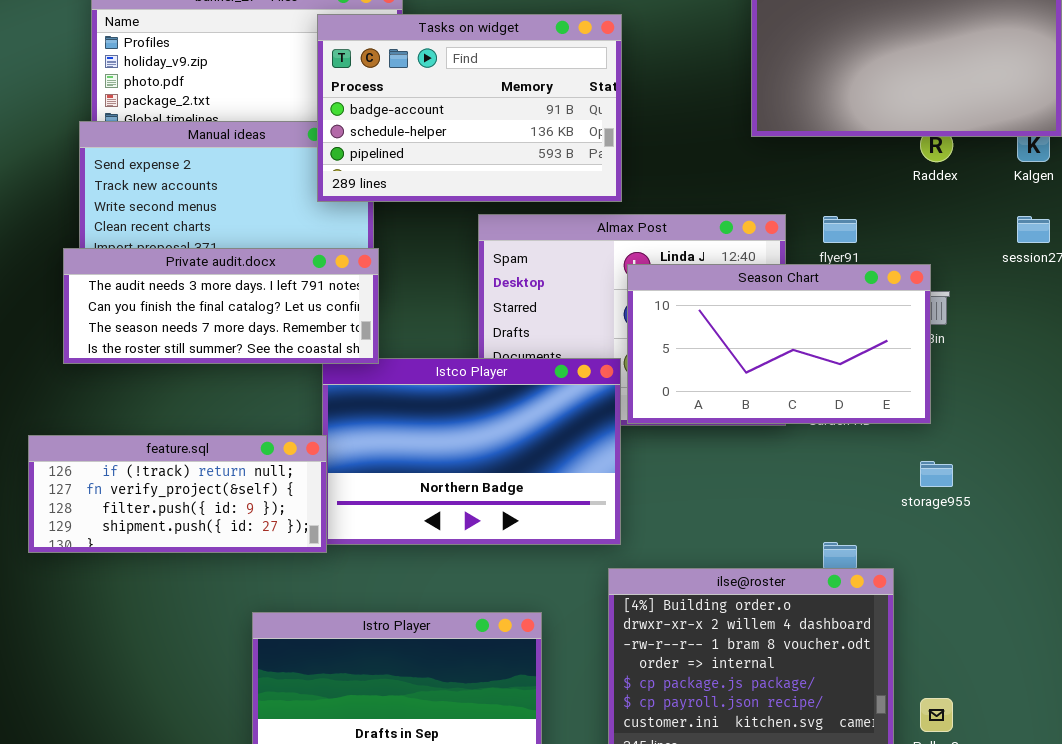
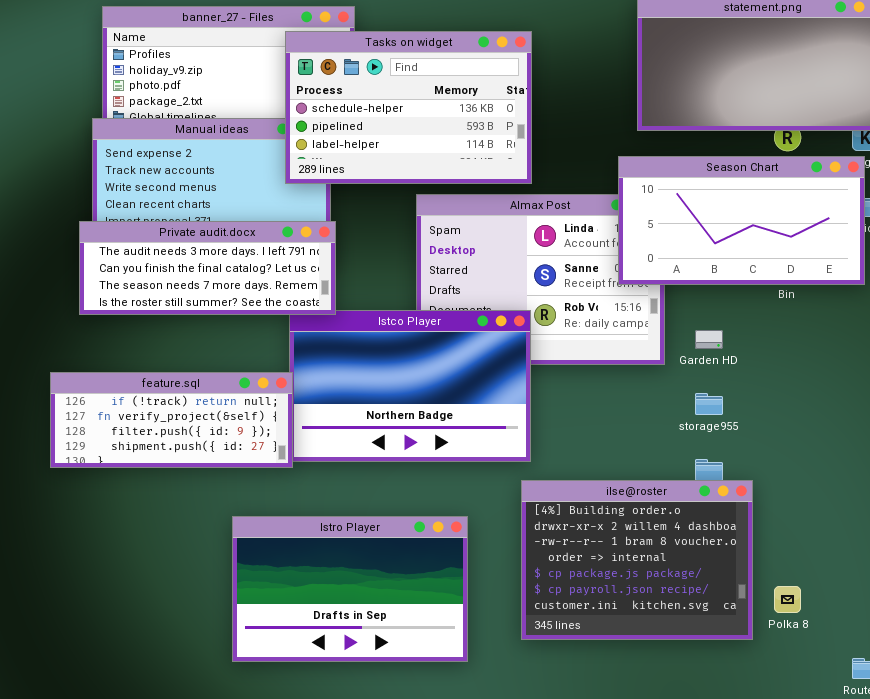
Tasks on widget: [317,14,622,202] -> [285,31,532,184], scrolled down 1 row
Season Chart: [627,264,931,424] -> [618,156,865,285], moved
storage955: [920,461,953,487] -> [695,393,723,415], moved

